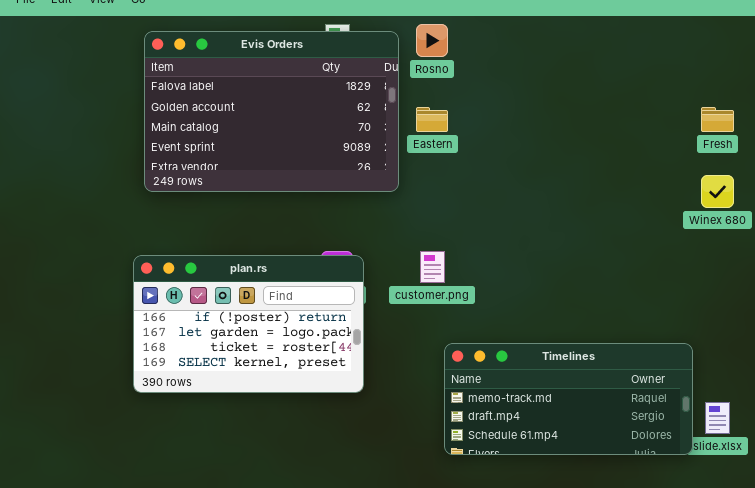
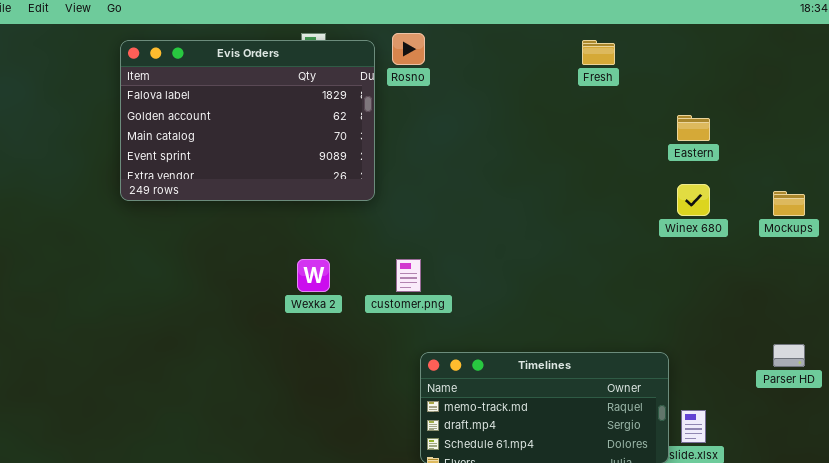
Eastern: [416,107,448,132] -> [677,115,710,141], moved
Fresh: [701,107,734,132] -> [582,40,615,65], moved
plan.rs: [133,255,364,393] -> none, closed

